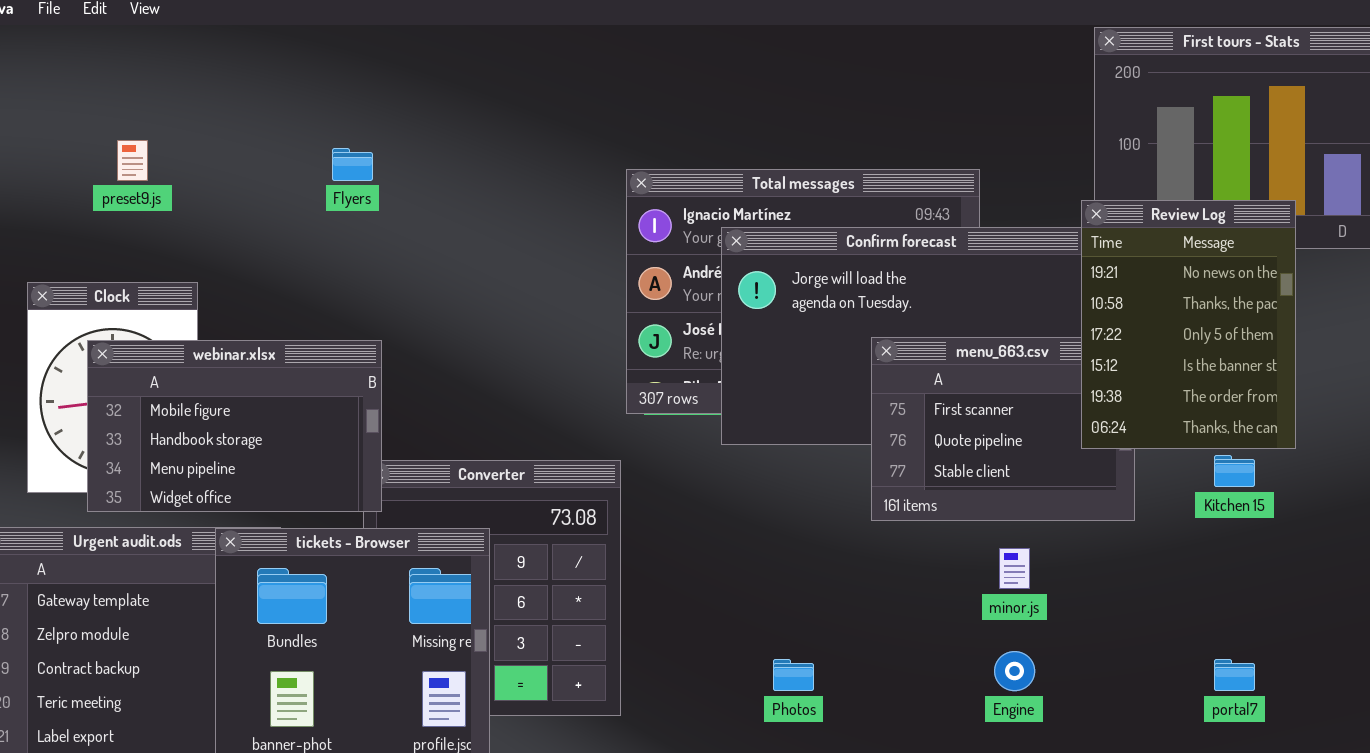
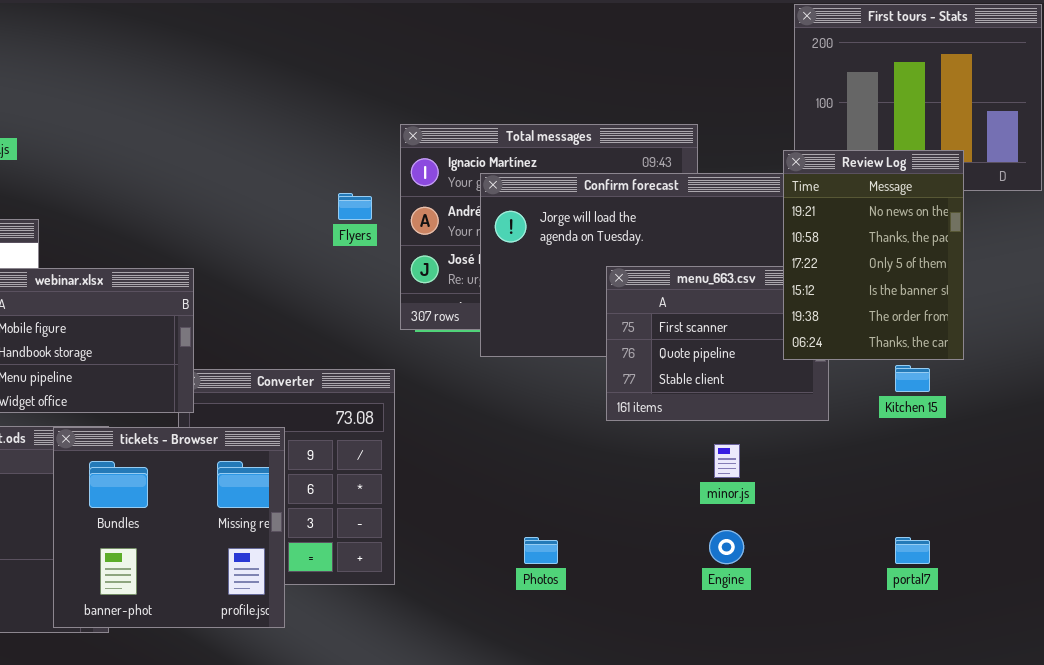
Flyers: [332,148,373,181] -> [338,193,372,220], moved

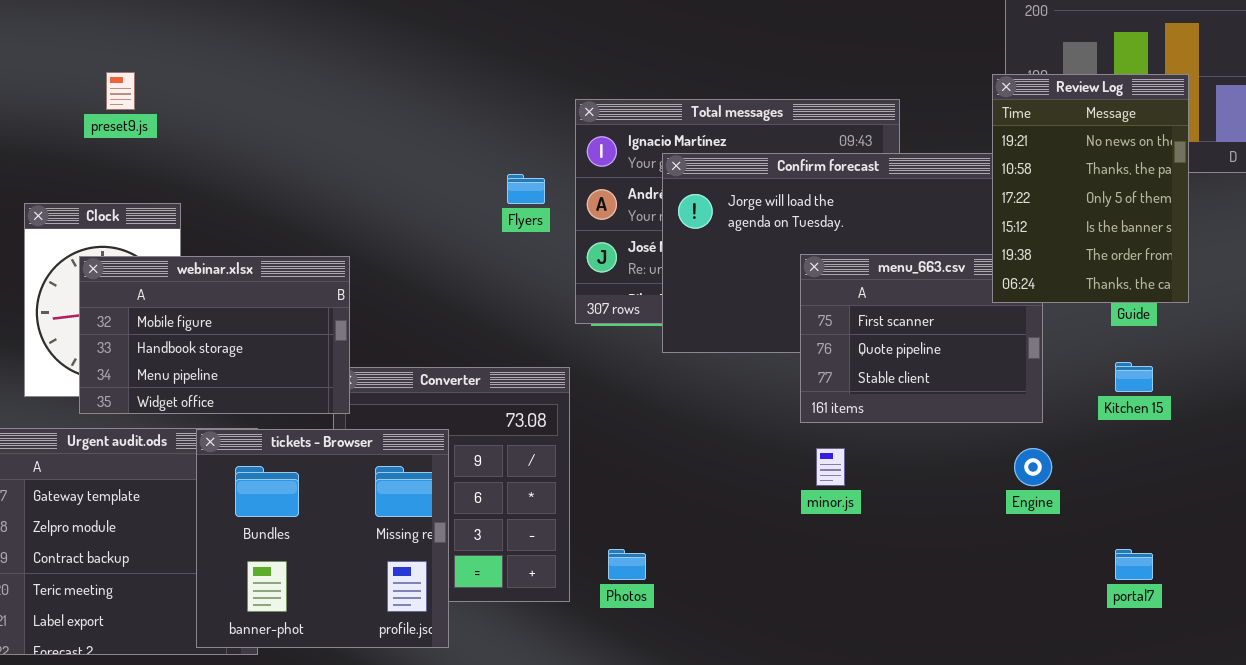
Review Log: [783,150,964,360] -> [992,74,1189,303], moved
minor.js: [714,444,740,478] -> [816,448,845,486], moved
Engine: [709,530,744,564] -> [1014,448,1052,486], moved
Photos: [524,537,558,564] -> [608,549,646,580], moved

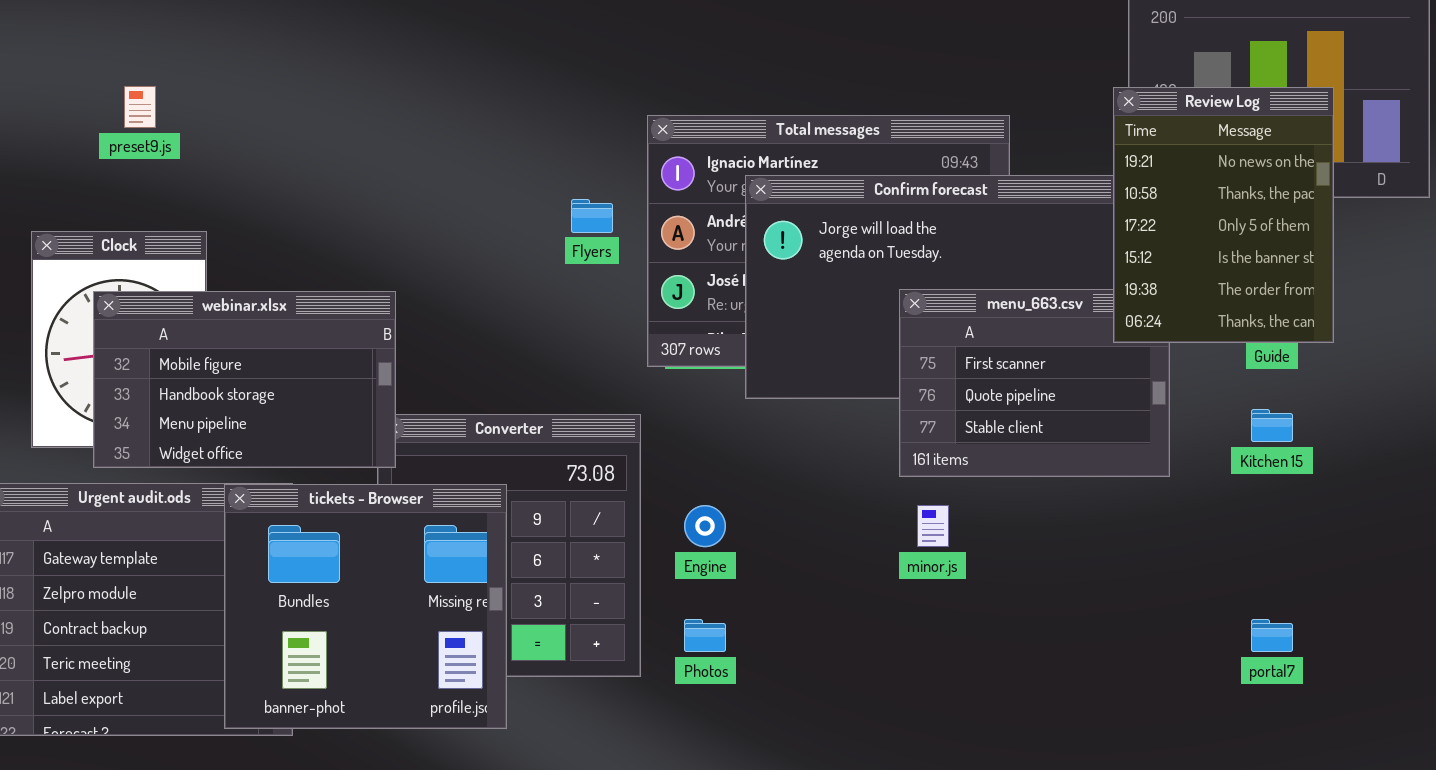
Engine: [1014,448,1052,486] -> [684,505,726,547], moved

